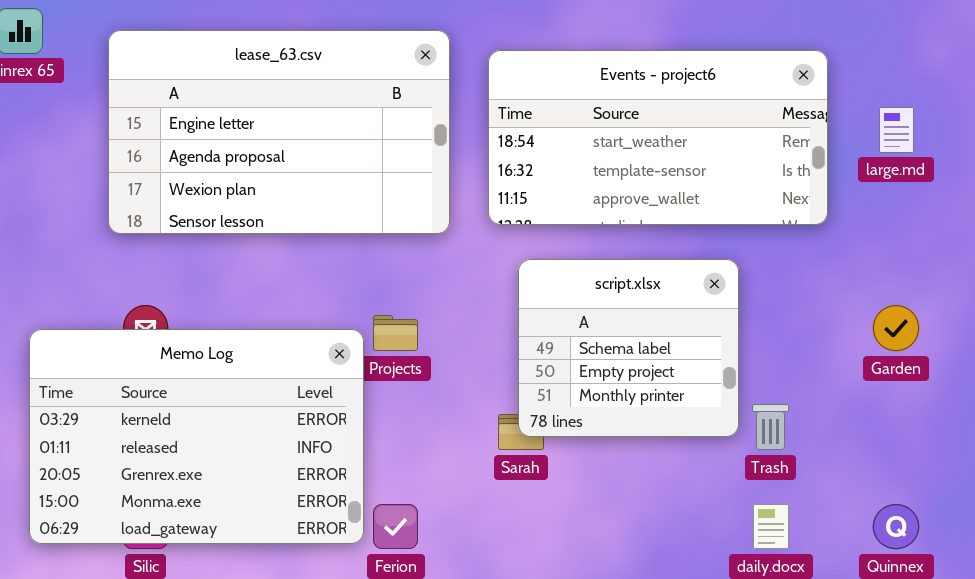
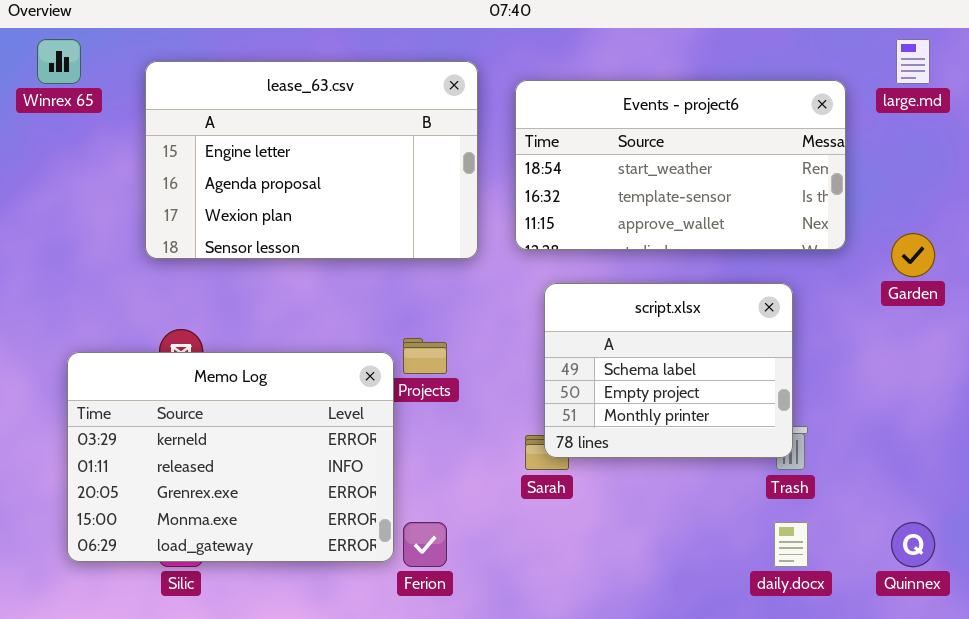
large.md: [879,107,914,153] -> [896,39,930,84], moved
script.xlsx: [518,259,739,437] -> [544,283,793,458], resized
Garden: [873,305,919,351] -> [891,233,935,277], moved

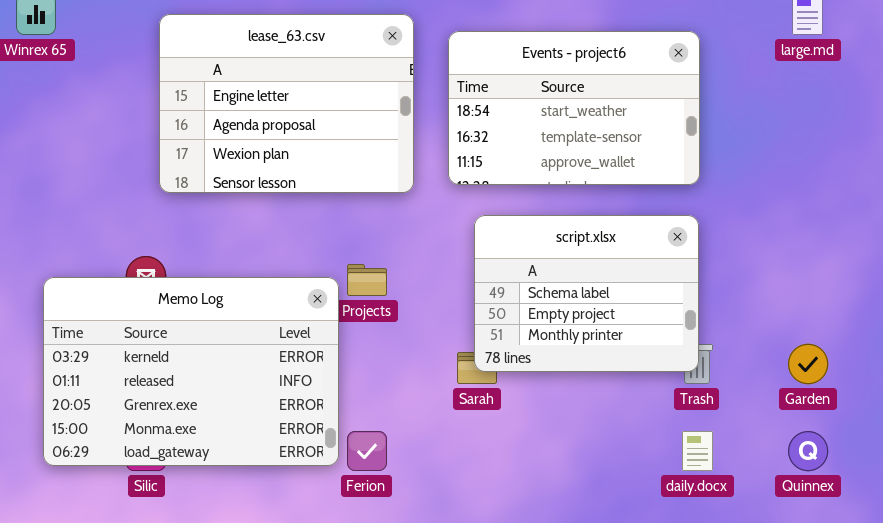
lease_63.csv: [145,61,478,259] -> [159,14,414,193], resized
Events - project6: [515,80,846,250] -> [448,31,700,185], resized
Garden: [891,233,935,277] -> [788,344,828,384], moved

